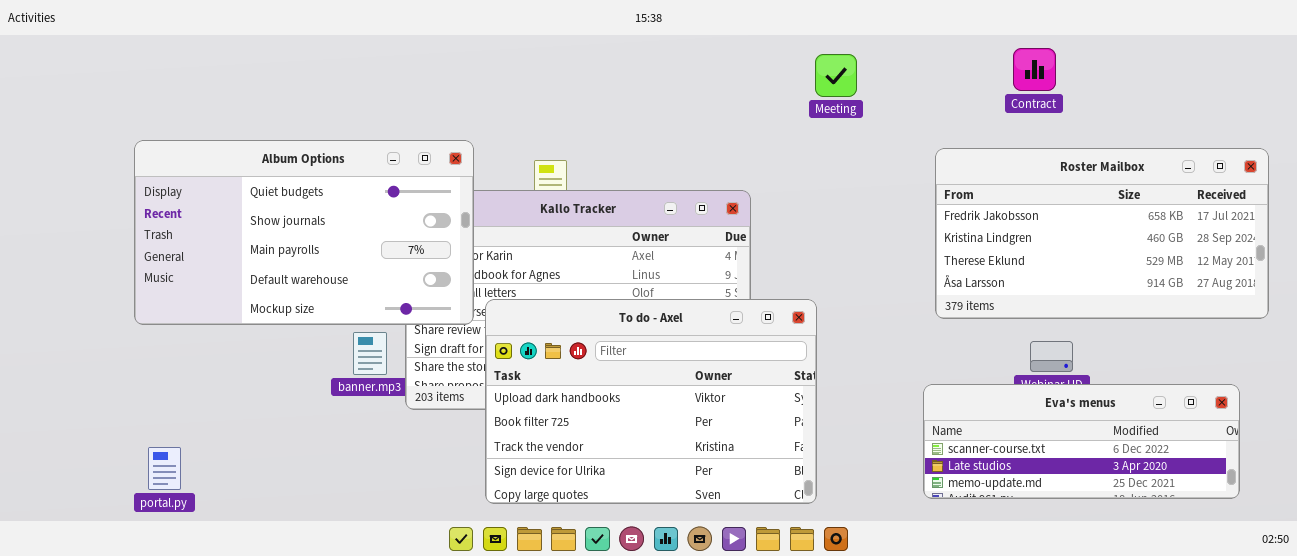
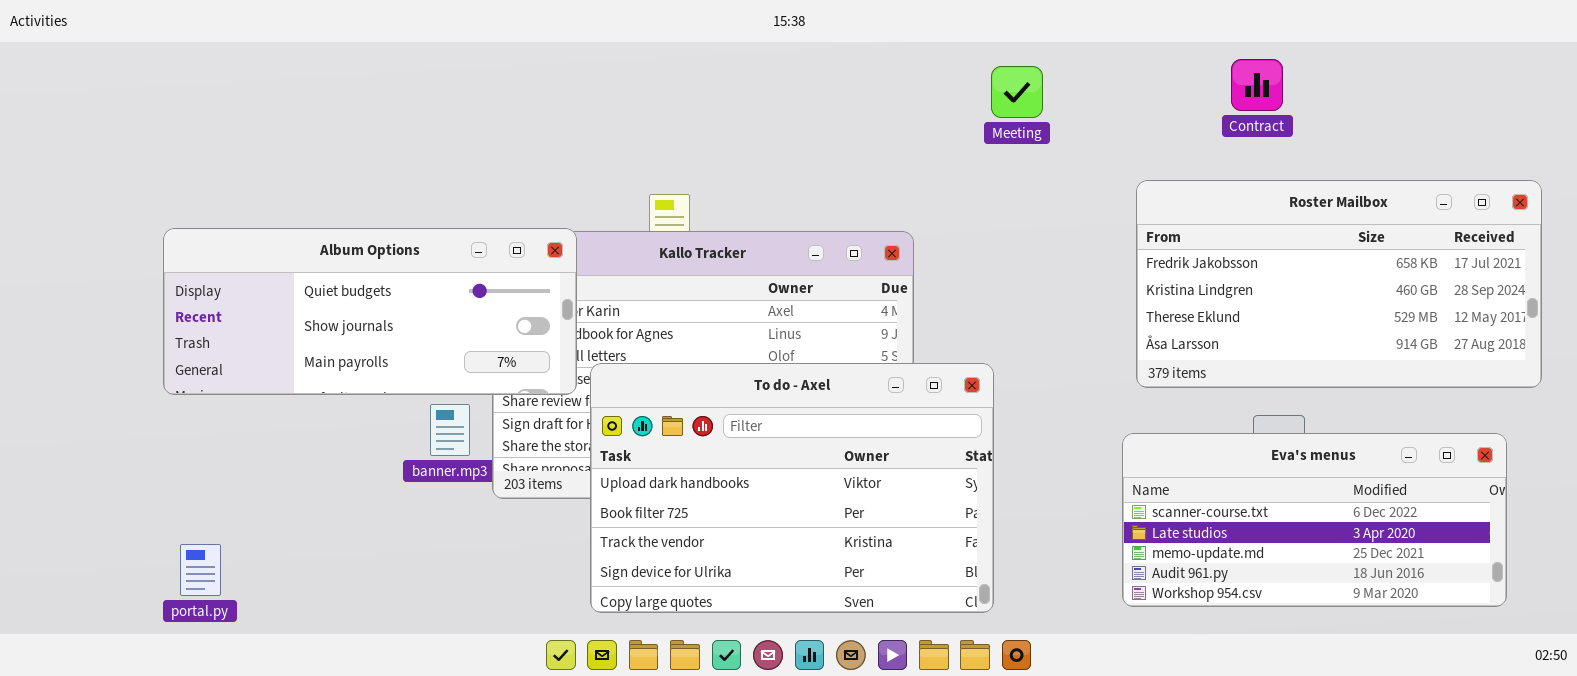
Album Options: [134,140,474,325] -> [163,228,577,395], resized
Eva's menus: [923,384,1240,499] -> [1122,433,1507,607], resized

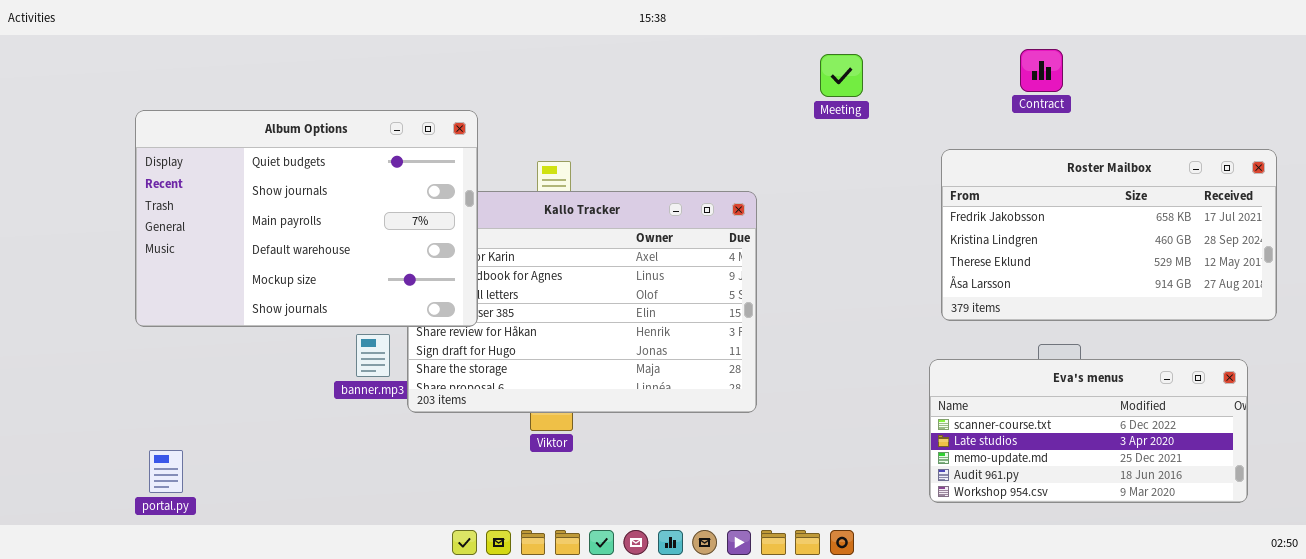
Album Options: [163,228,577,395] -> [135,110,478,327], resized
To do - Axel: [590,363,994,613] -> none, closed

